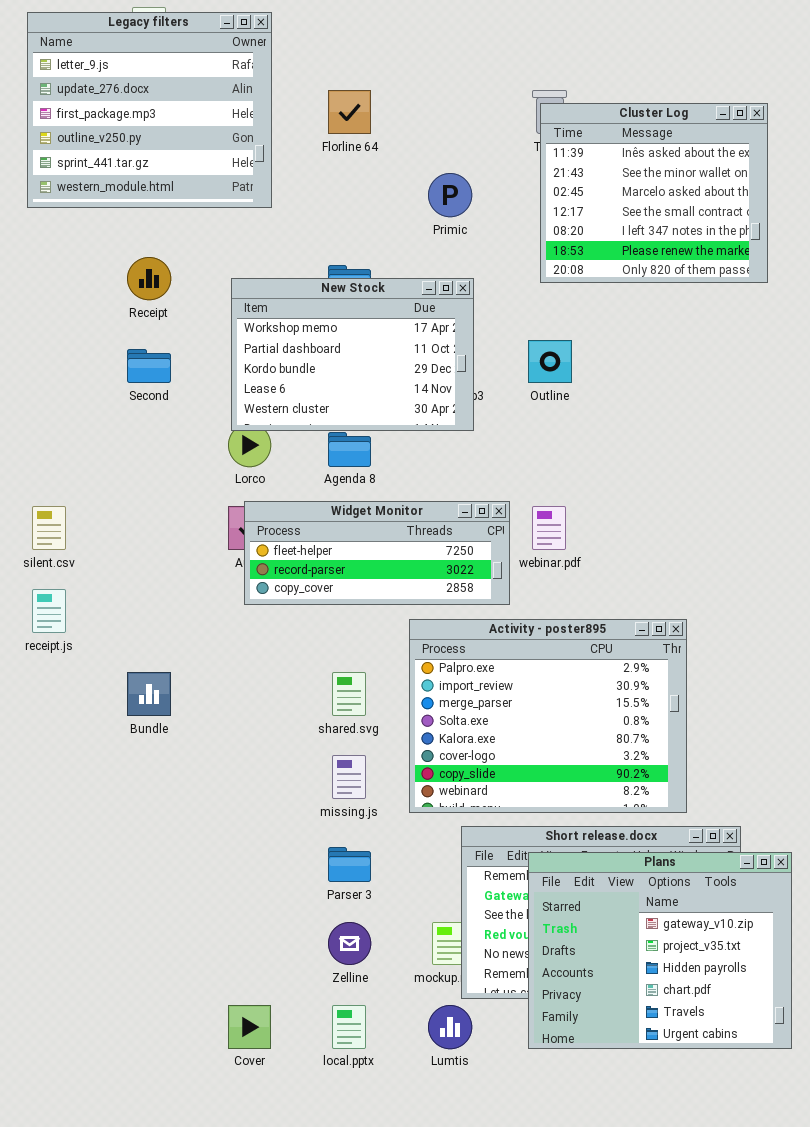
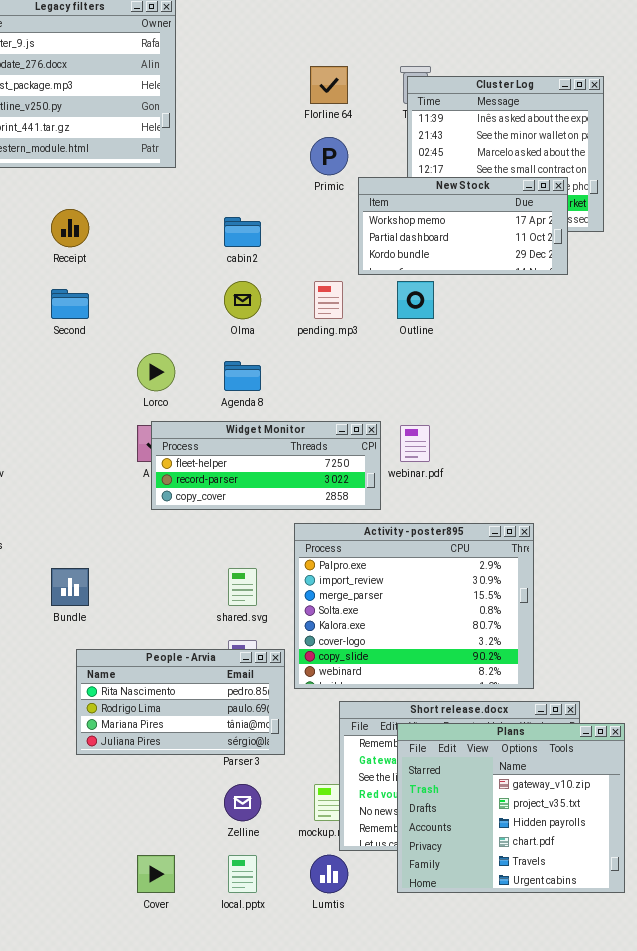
Florline 64: [328,90,371,134] -> [310,66,348,104], moved
New Stock: [231,278,474,431] -> [358,177,568,275], moved, resized
People - Arvia: none -> [76,649,285,755], opened

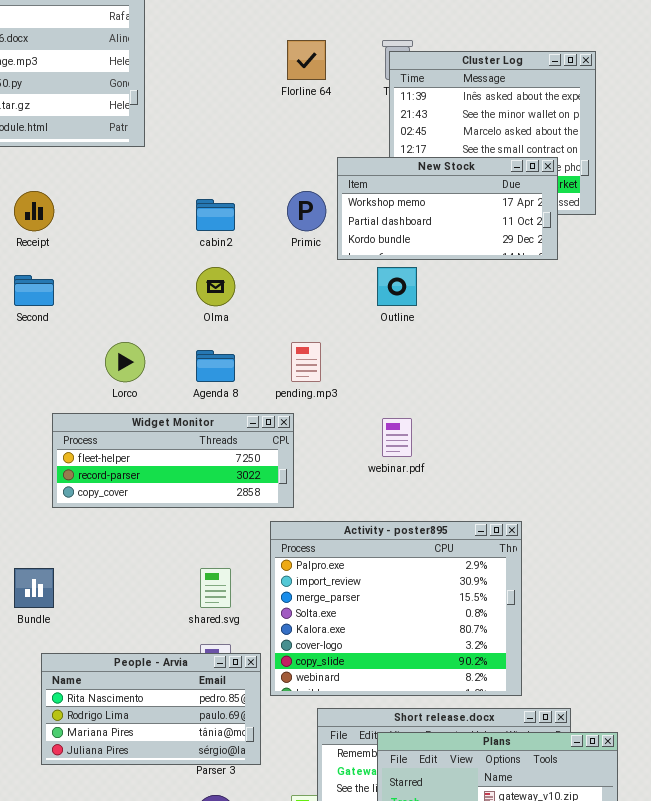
Primic: [310,137,348,175] -> [287,191,326,231], moved
pending.mp3: [314,281,343,319] -> [291,342,321,382], moved
Widget Monitor: [151,421,381,510] -> [52,413,294,508], moved

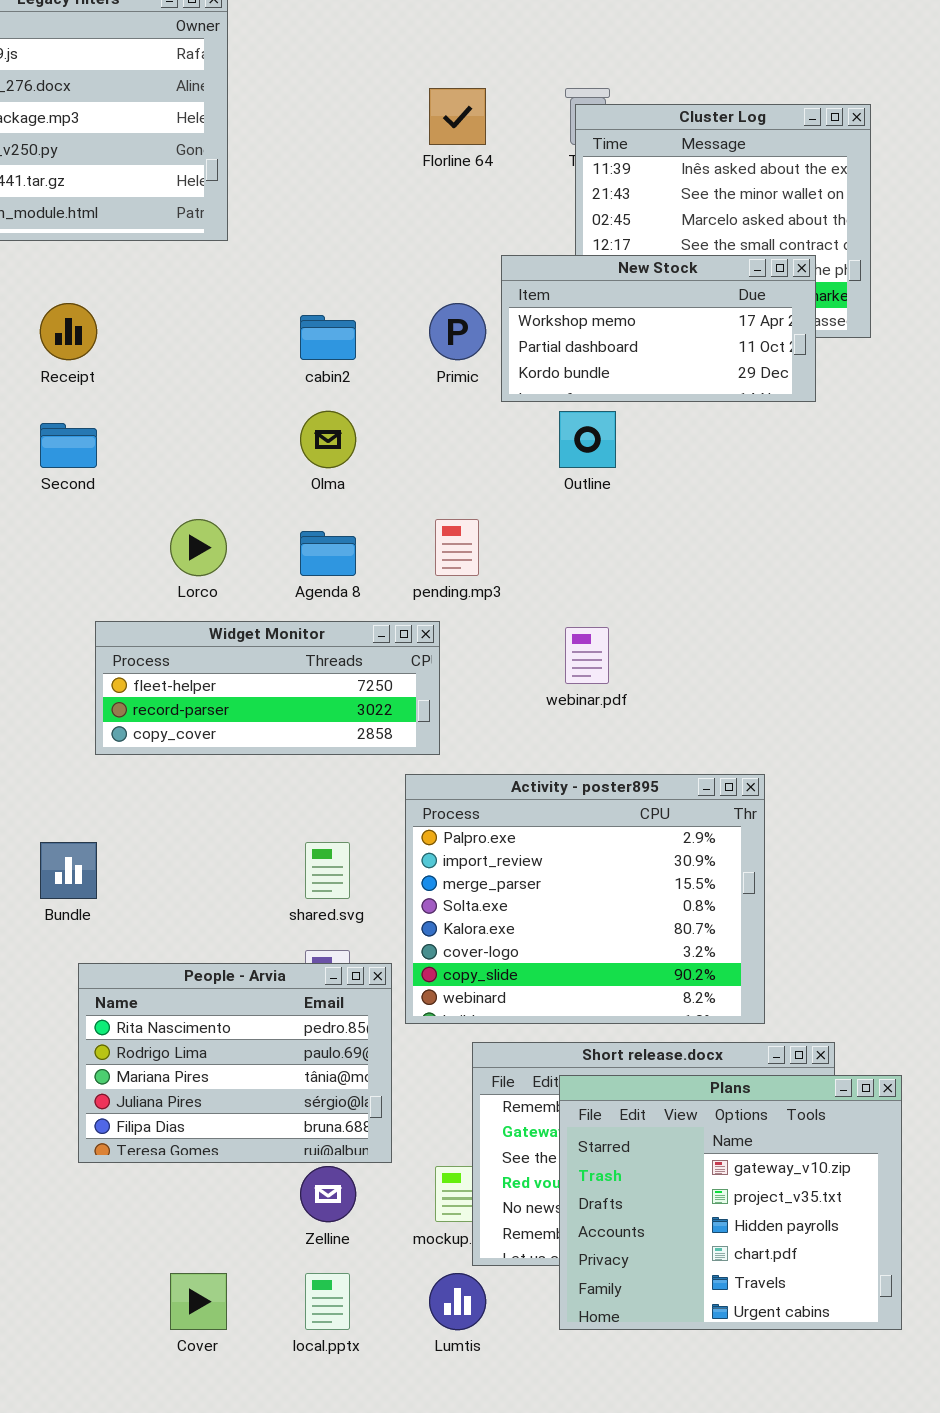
People - Arvia: [41,653,261,765] -> [78,963,392,1163], resized

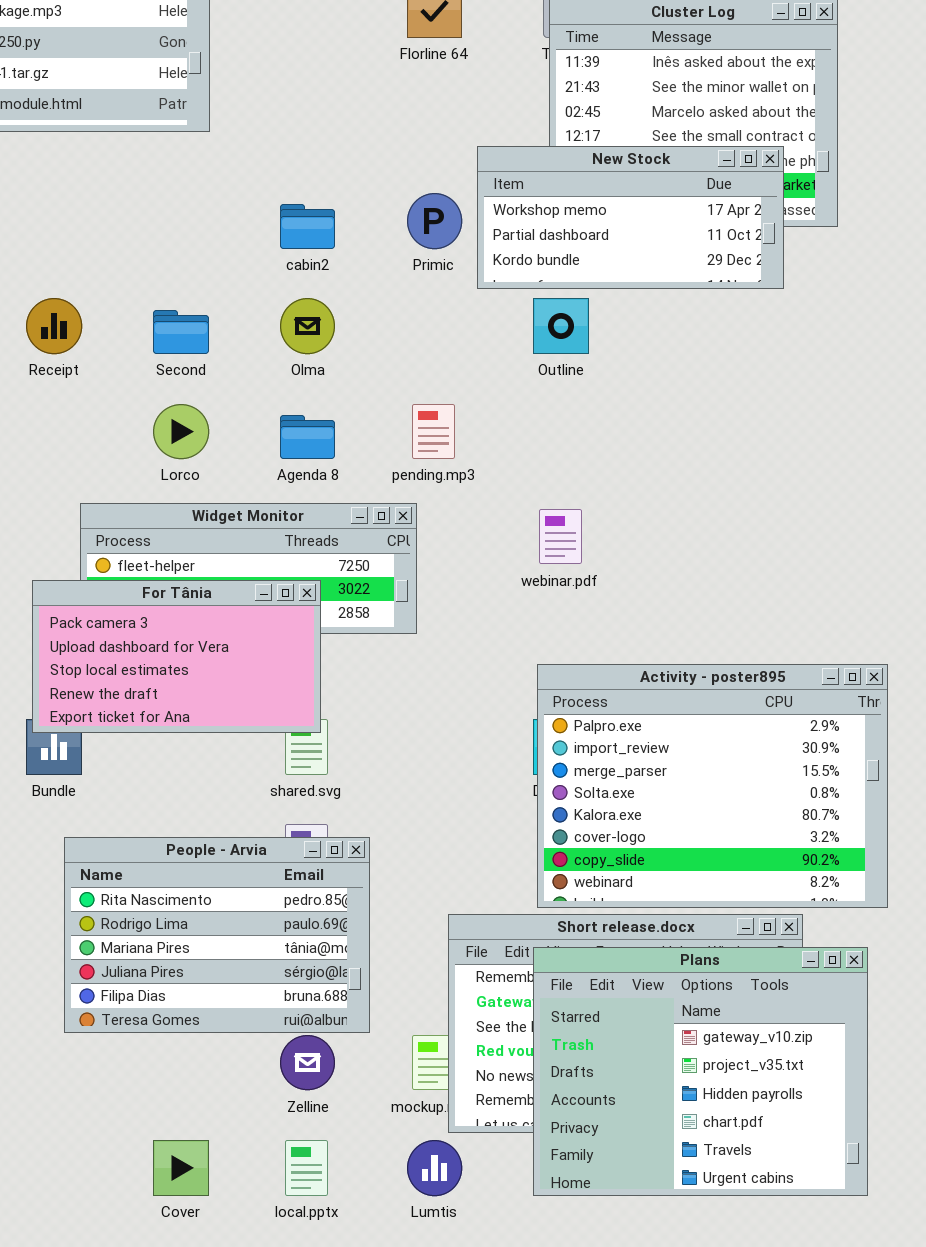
Receipt: [40,303,97,360] -> [26,298,82,354], moved
Second: [40,423,97,468] -> [153,310,209,354], moved
For Tânia: none -> [32,580,321,733], opened
Activity - poster895: [405,774,765,1024] -> [537,664,888,908], moved

